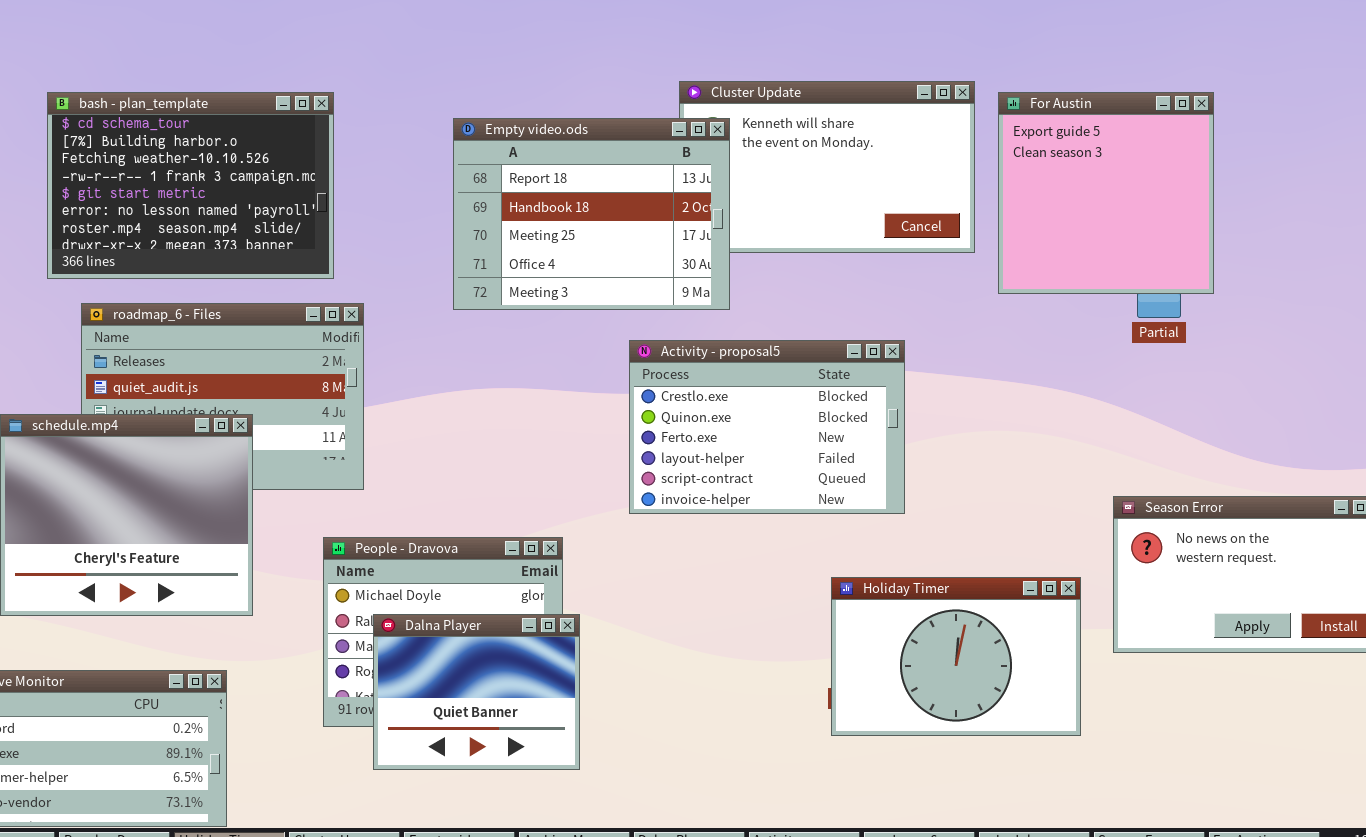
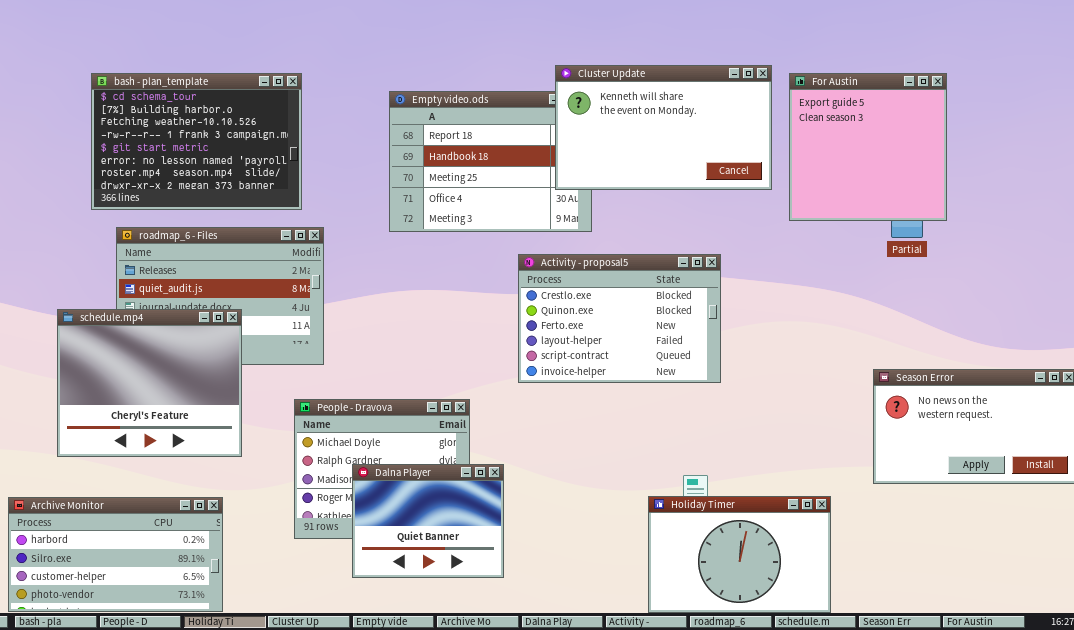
Cluster Update: [679,81,975,253] -> [555,65,772,190], raised
Holiday Timer: [831,577,1081,736] -> [648,496,831,613], moved
Dalna Player: [373,614,580,770] -> [352,464,504,578], moved

